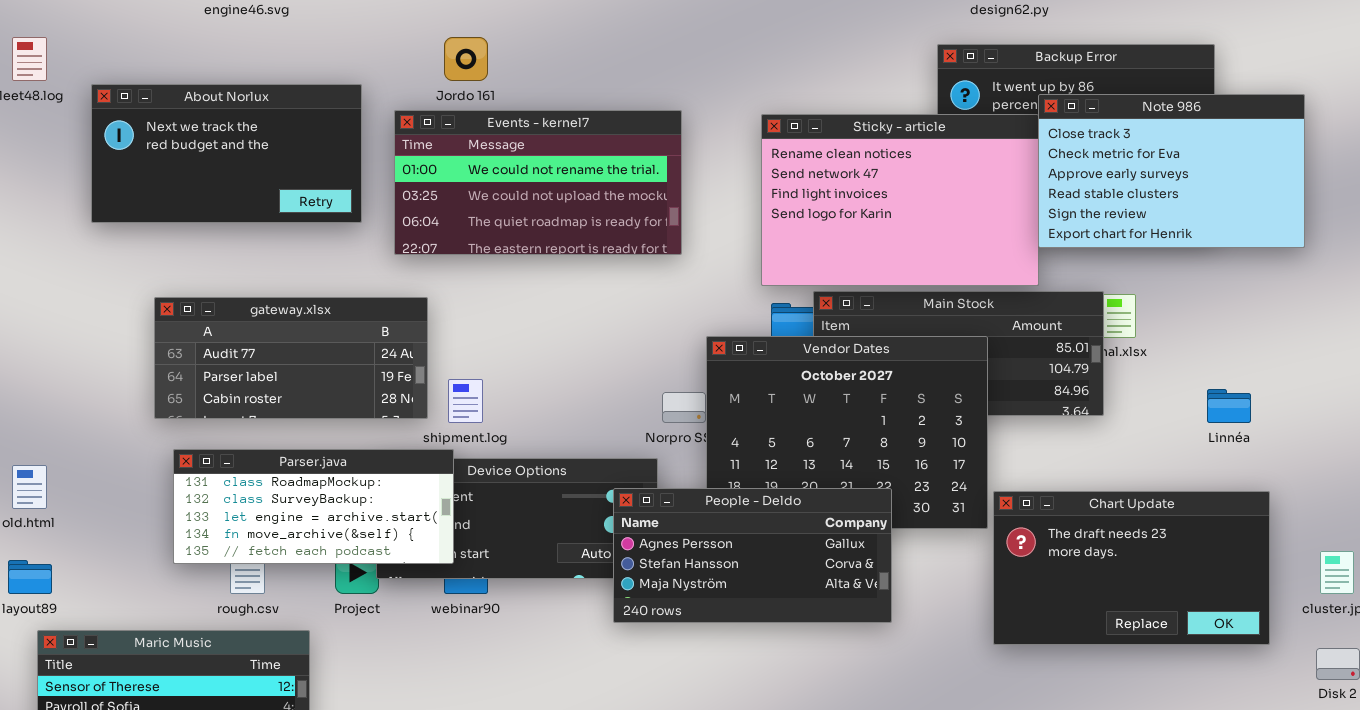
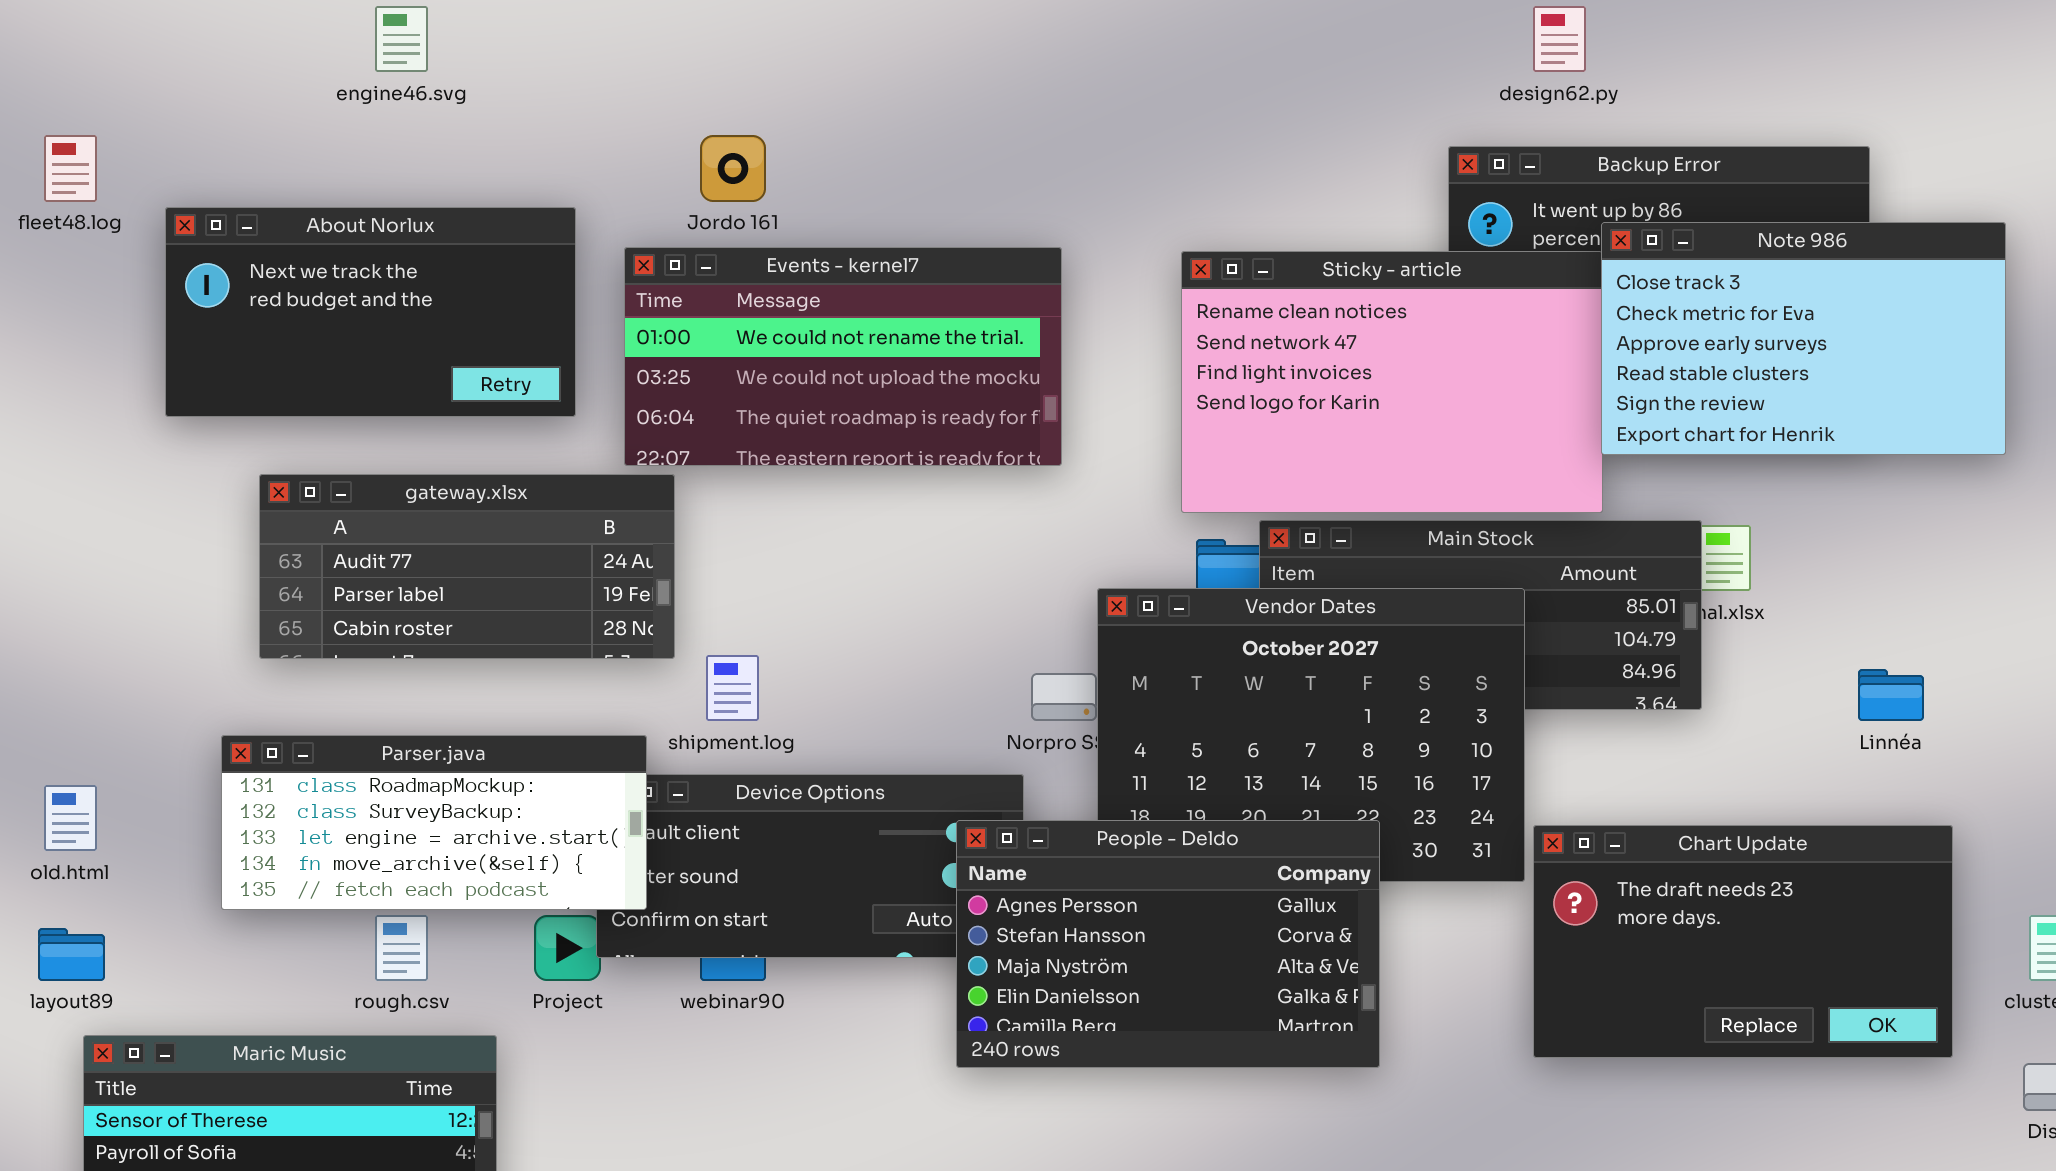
gateway.xlsx: [154,297,428,419] -> [259,474,675,659], moved
Parser.java: [173,449,454,564] -> [221,735,647,910], moved
People - Deldo: [613,488,892,623] -> [956,820,1380,1068], resized

